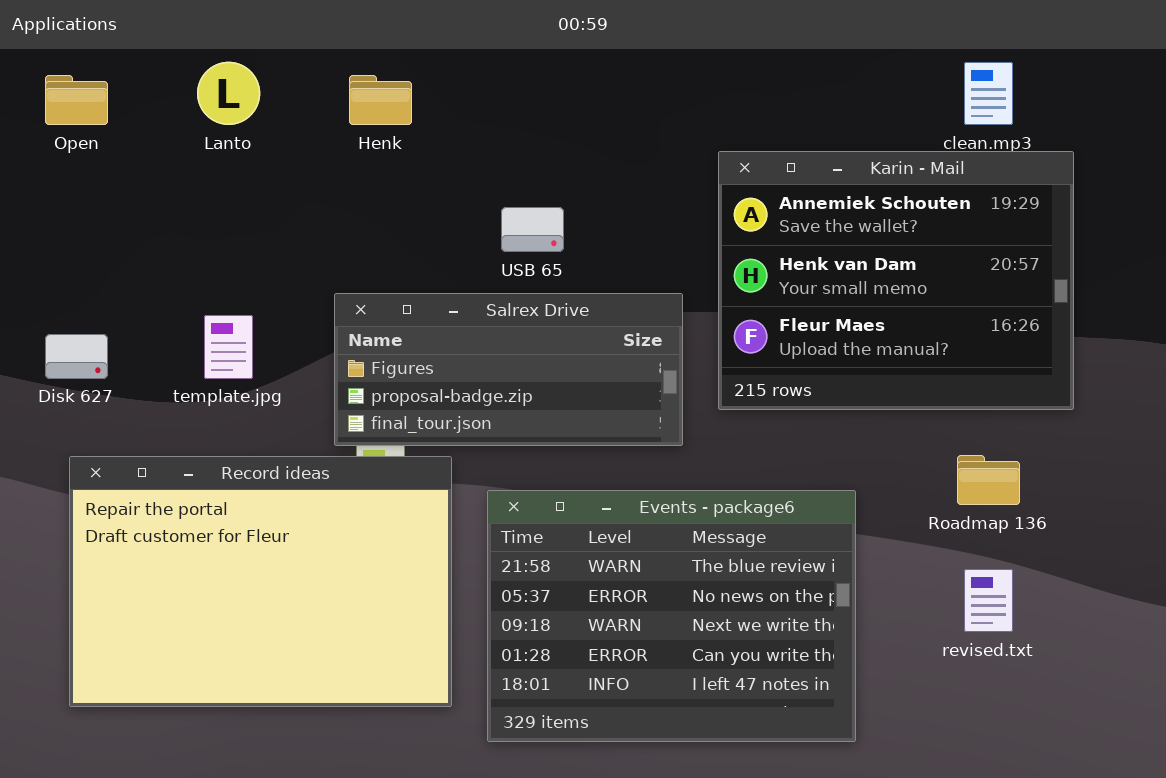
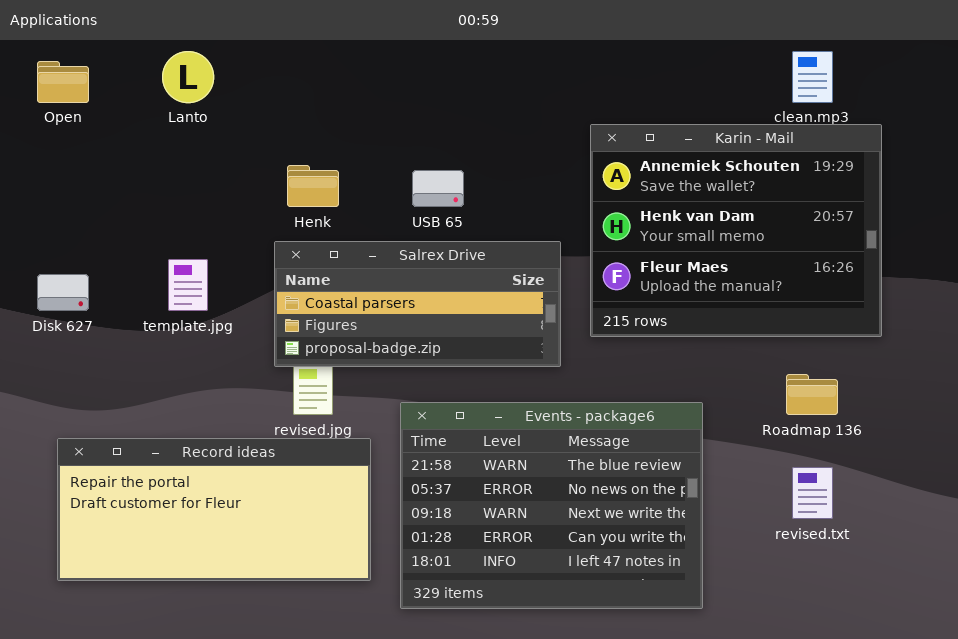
Henk: [349,75,412,125] -> [287,165,339,207], moved
Salrex Drive: [334,293,683,446] -> [274,241,561,367], scrolled up 1 row
Record ideas: [69,456,452,707] -> [57,438,371,581], resized

